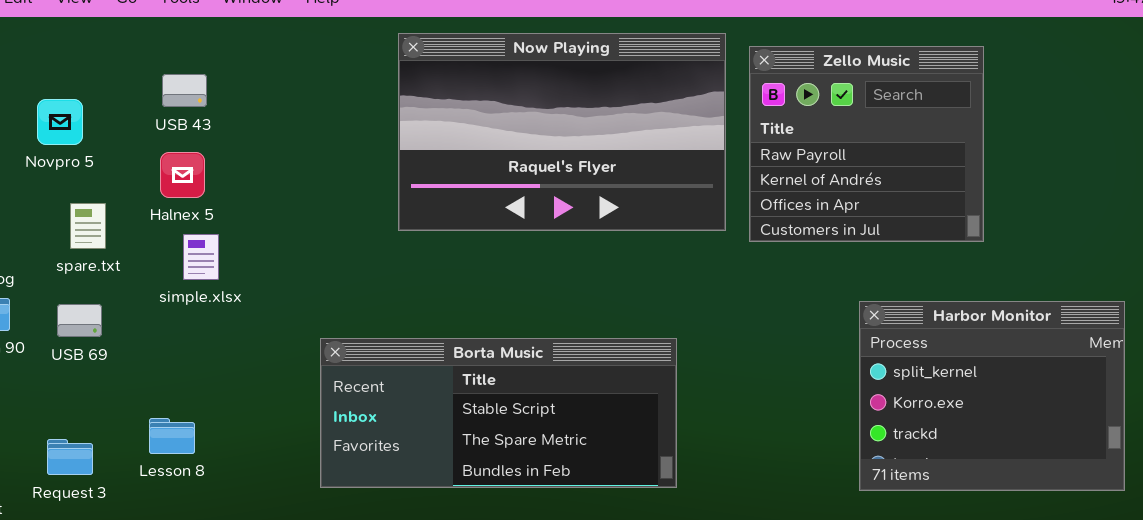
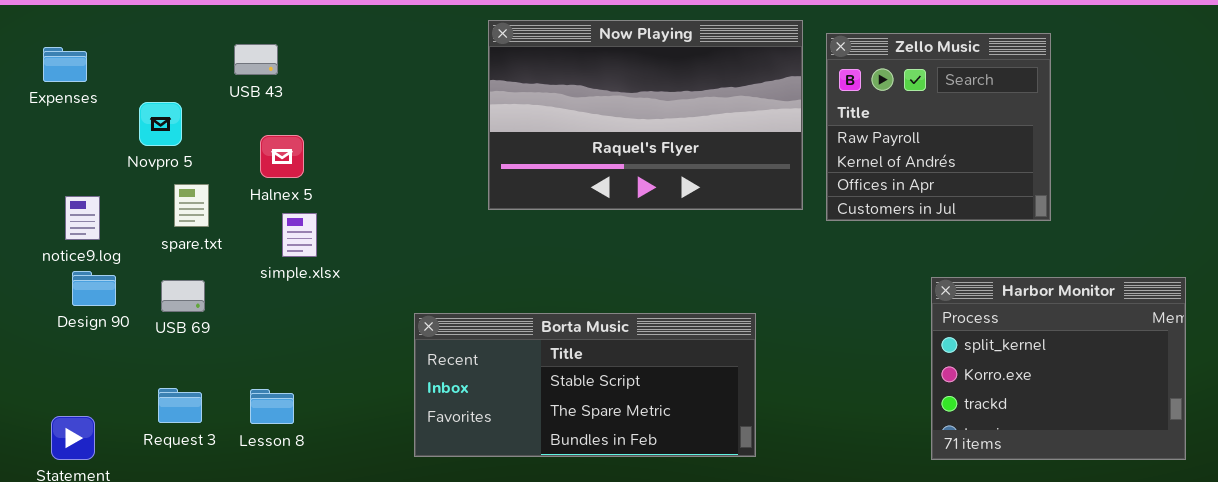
USB 43: [162,74,207,107] -> [234,44,278,75], moved
Novpro 5: [37,99,83,145] -> [139,102,182,146], moved
Request 3: [47,439,93,475] -> [158,388,202,423], moved

